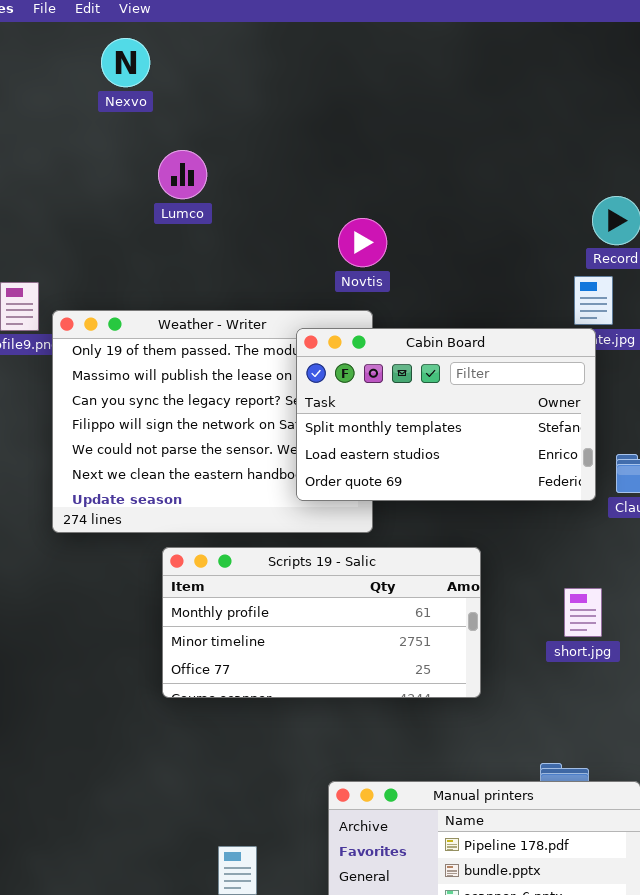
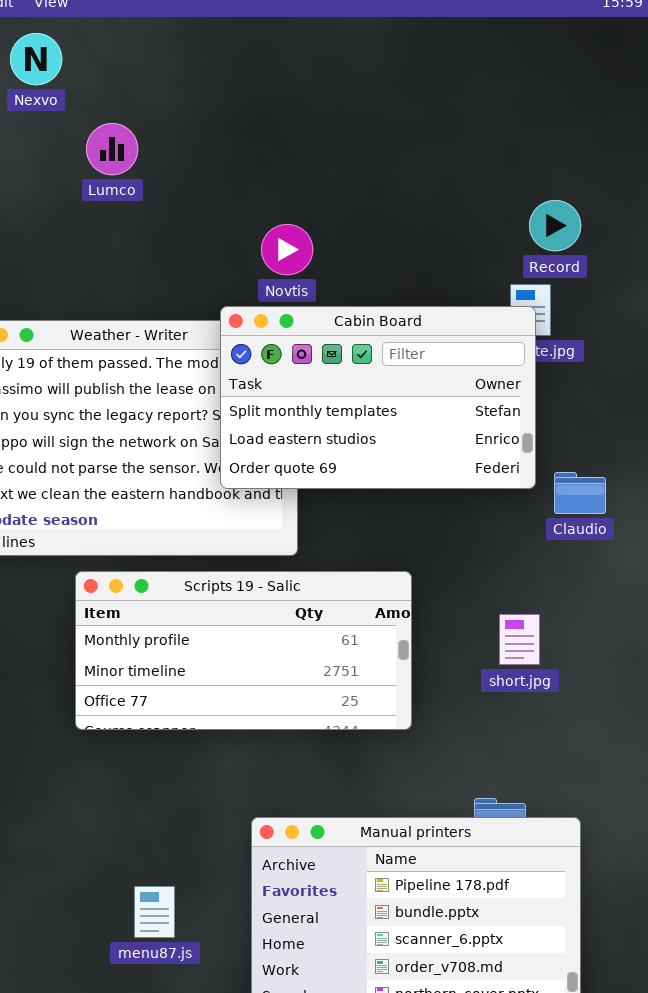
Lumco: [158,150,207,199] -> [86,123,138,175], moved
Cabin Board: [296,328,596,501] -> [220,306,536,489], moved

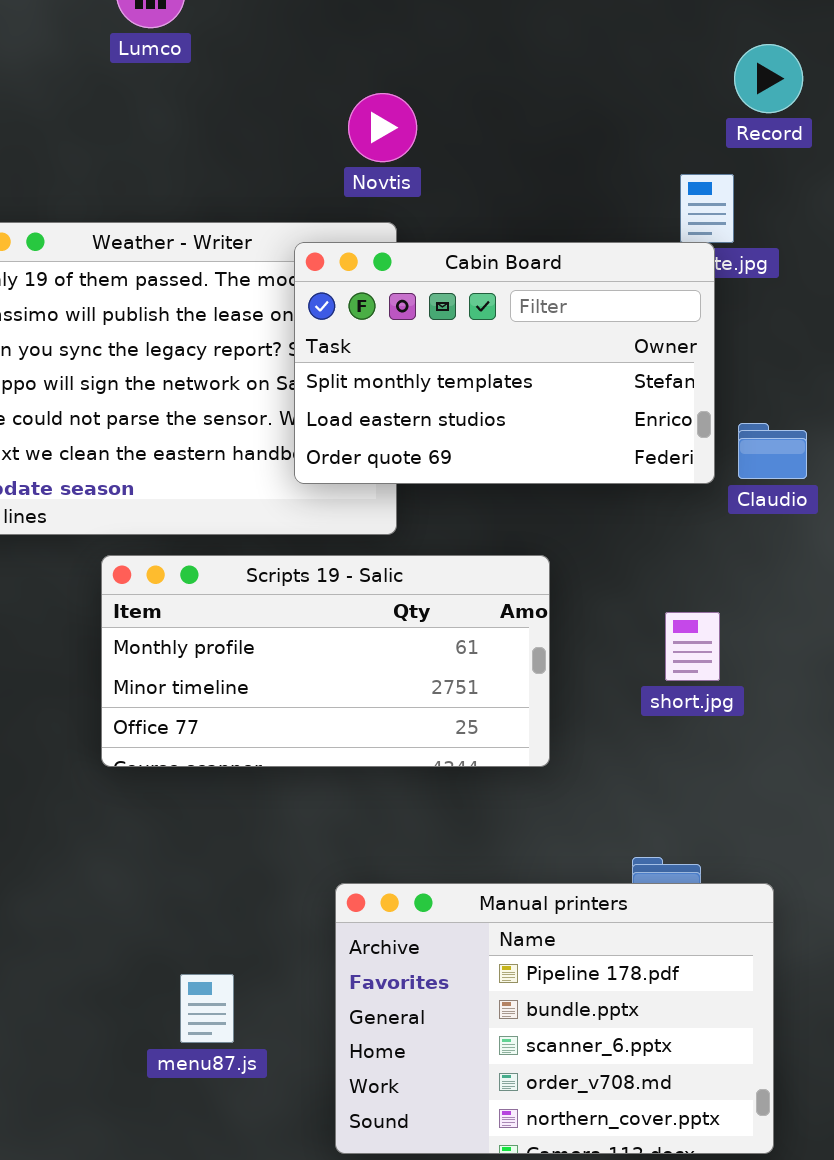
Record: [529,200,581,251] -> [734,44,803,113], moved
Cabin Board: [220,306,536,489] -> [294,242,715,484], moved

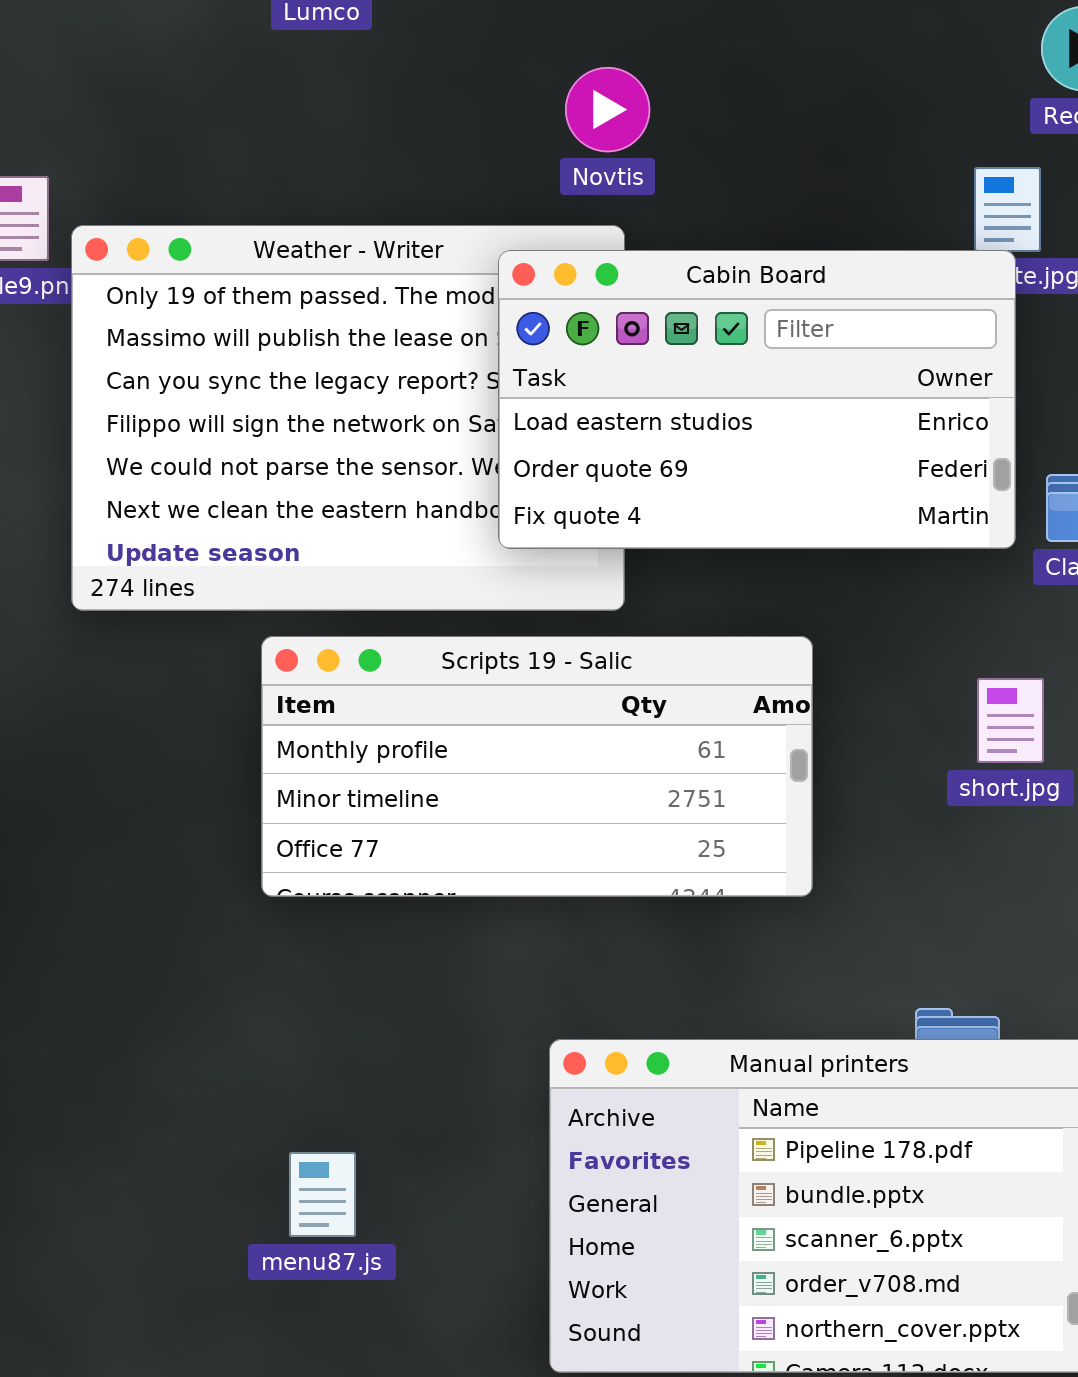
Cabin Board: [294,242,715,484] -> [498,250,1016,549], scrolled down 1 row
short.jpg: [665,612,720,681] -> [977,678,1044,763], moved
menu87.js: [180,974,234,1043] -> [289,1152,356,1237], moved

